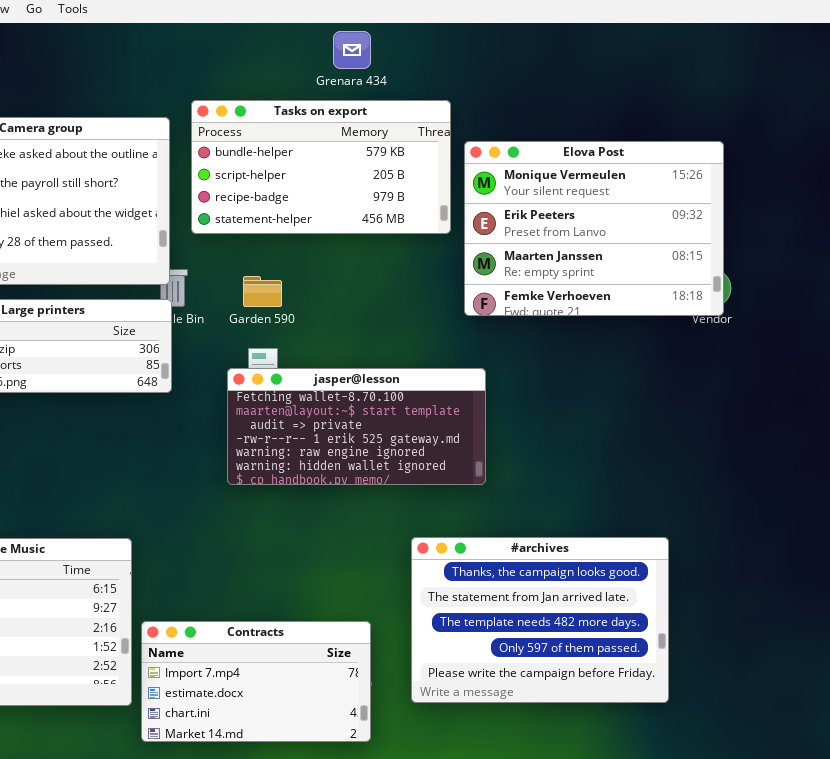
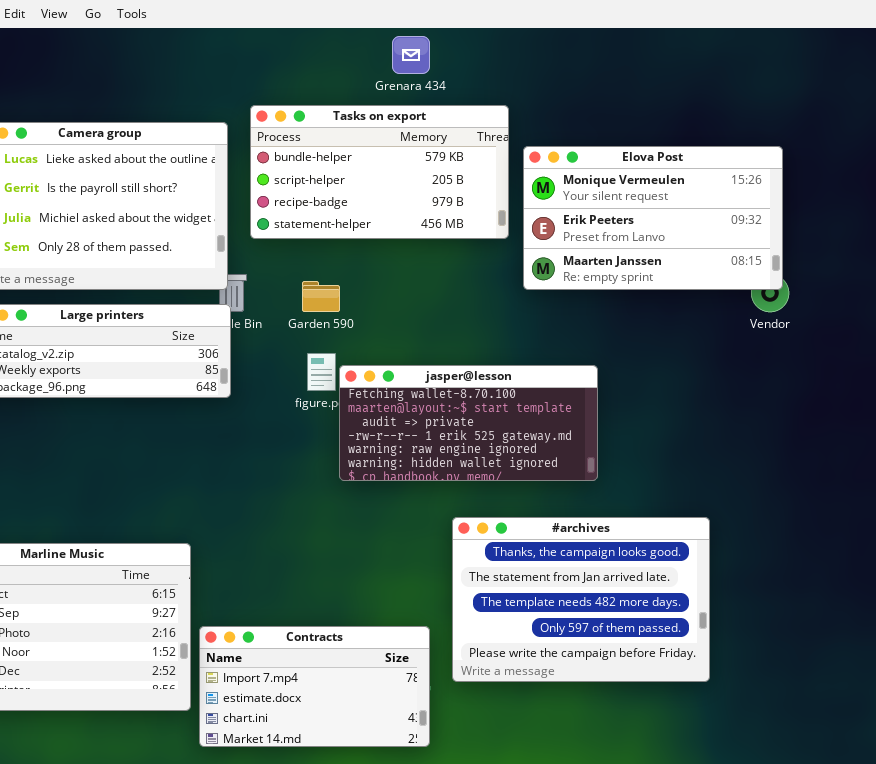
Elova Post: [464,141,724,316] -> [523,146,783,290], resized
jasper@lesson: [227,368,486,485] -> [339,365,598,481], moved
#archives: [411,537,669,703] -> [452,517,710,682], moved

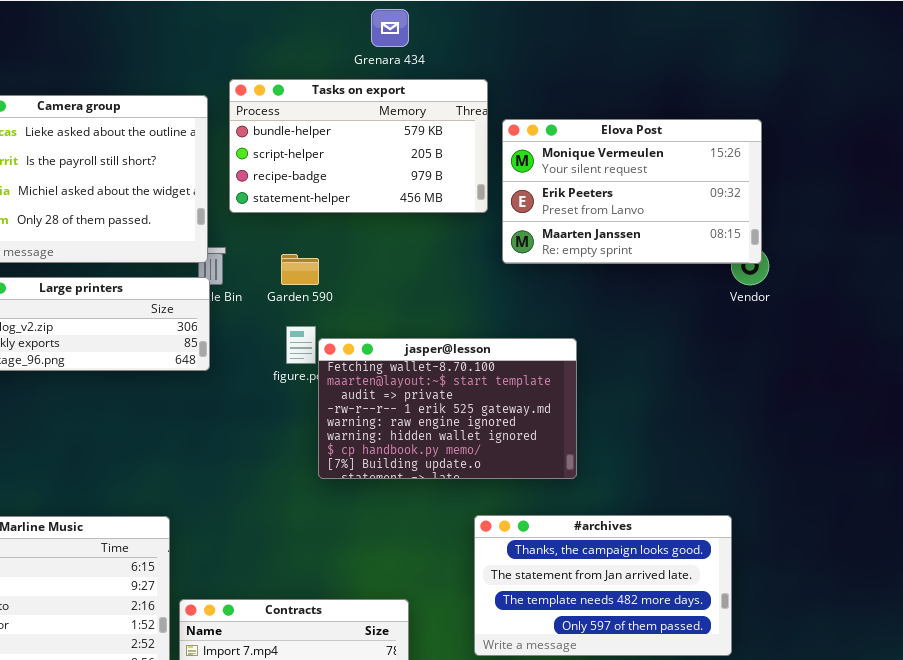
jasper@lesson: [339,365,598,481] -> [318,338,577,479], resized
#archives: [452,517,710,682] -> [474,515,732,656], moved, resized

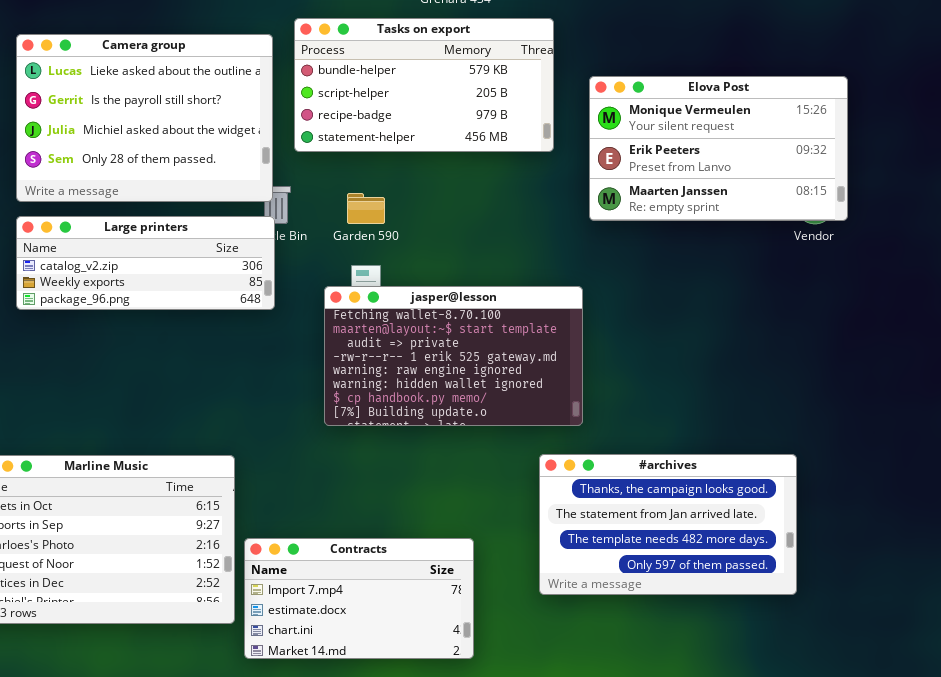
Elova Post: [502,119,762,264] -> [589,76,848,221], moved
jasper@lesson: [318,338,577,479] -> [324,286,583,426], moved

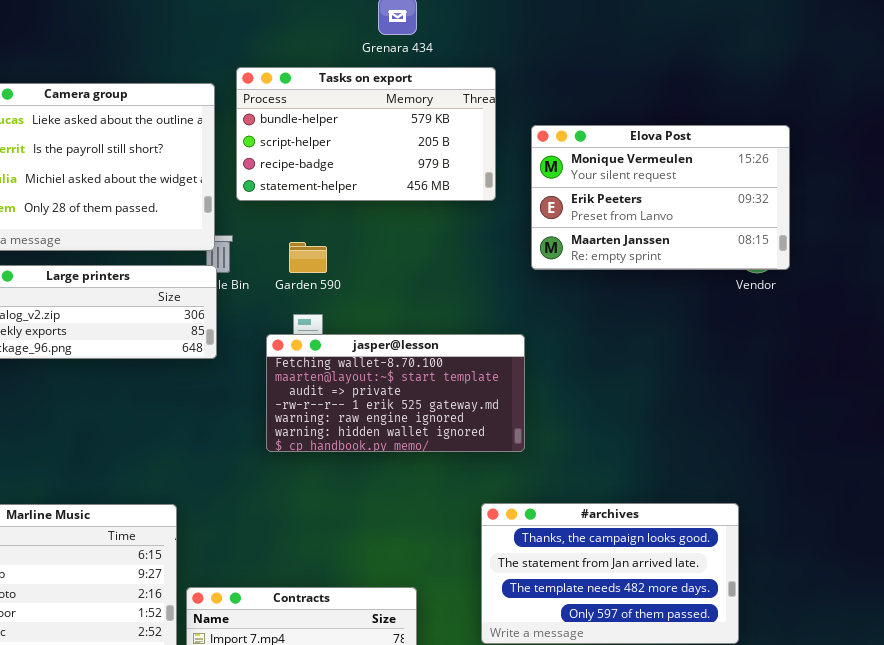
jasper@lesson: [324,286,583,426] -> [266,334,525,452], resized

